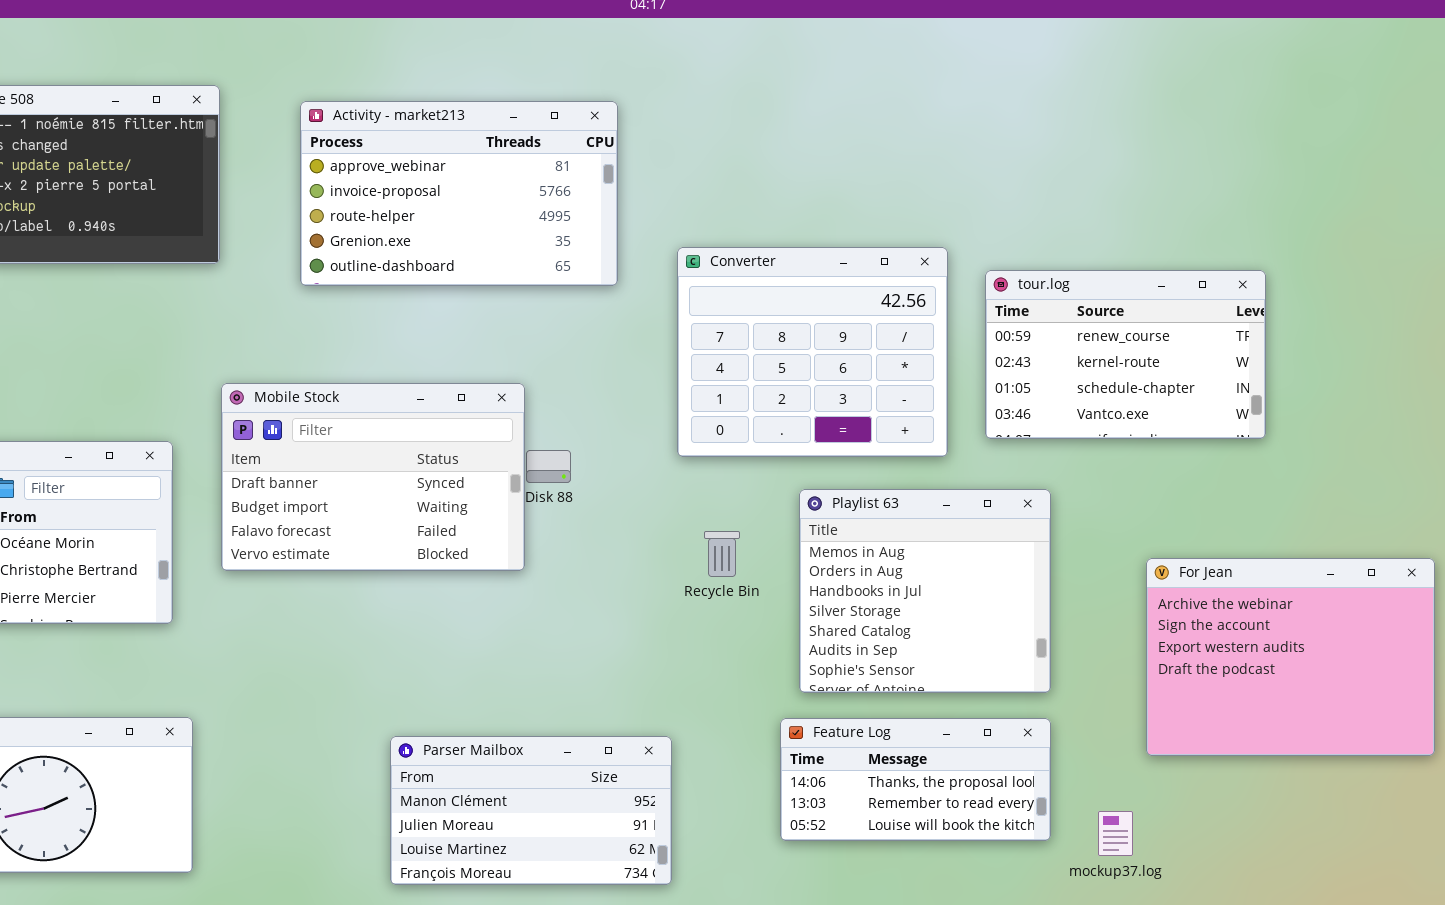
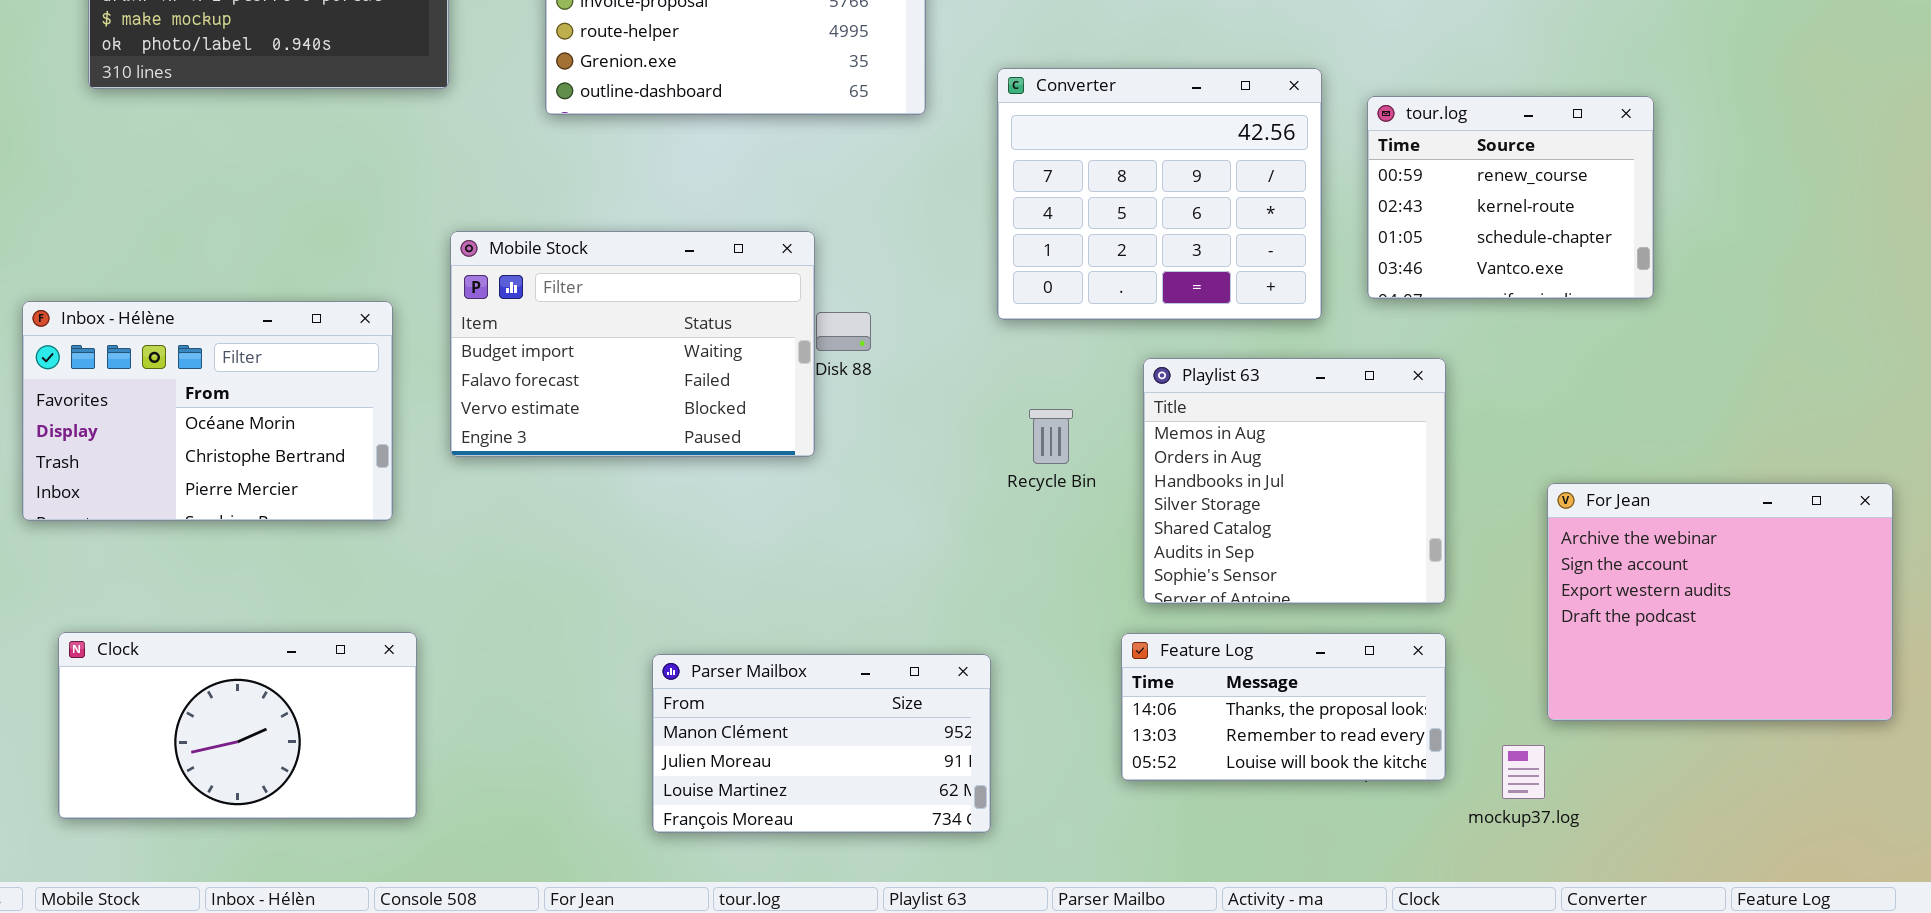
tour.log: [985,270,1266,439] -> [1367,96,1654,299], resized
Mobile Stock: [221,383,525,571] -> [450,231,815,457], scrolled down 1 row
For Jean: [1146,558,1435,756] -> [1547,483,1893,721], moved

